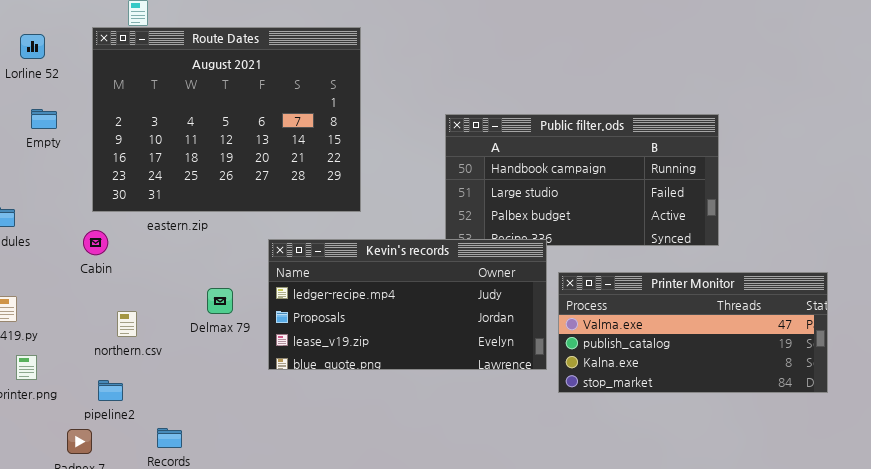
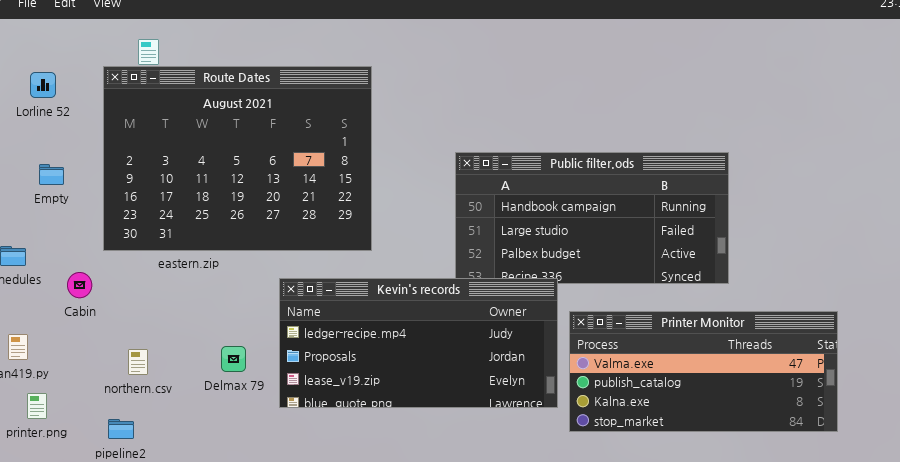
Empty: [31,109,57,129] -> [39,164,64,185], moved
Cabin: [83,230,108,255] -> [67,272,92,298], moved
Delmax 79: [207,288,233,314] -> [221,346,246,372], moved

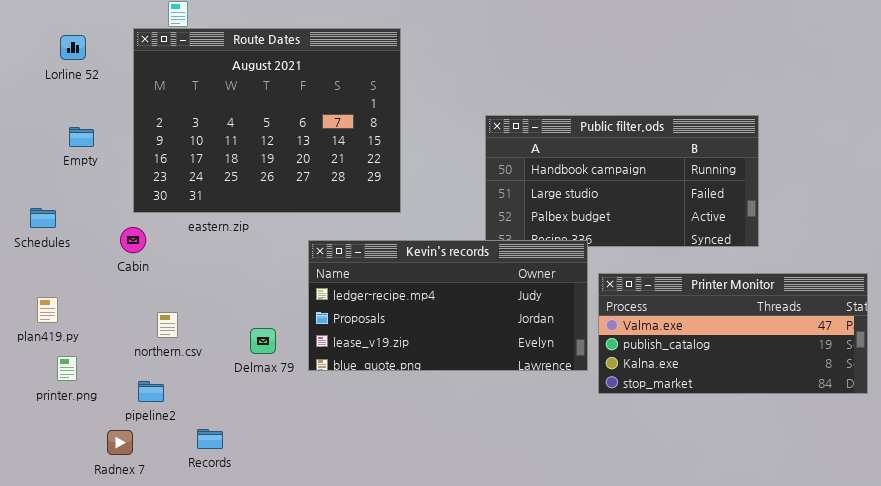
Cabin: [67,272,92,298] -> [120,227,146,253], moved
Delmax 79: [221,346,246,372] -> [250,328,276,354], moved

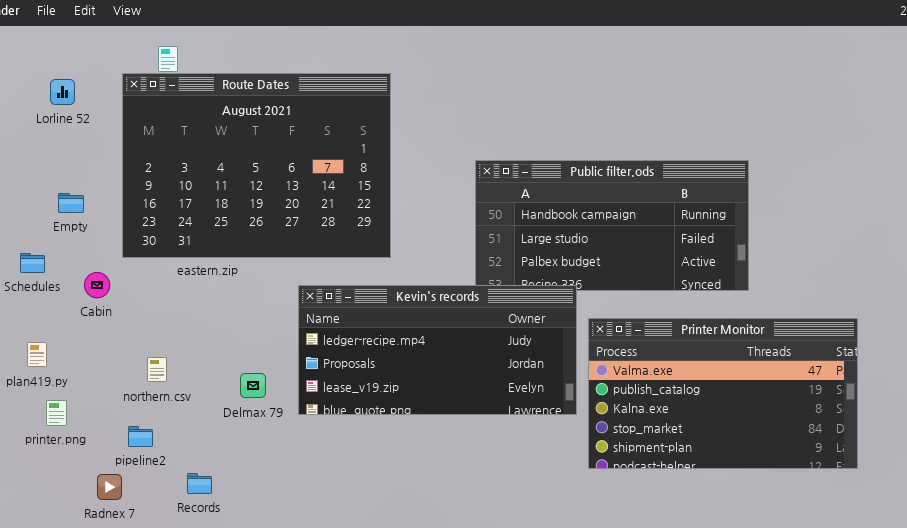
Empty: [69,127,94,147] -> [58,193,84,213], moved
Cabin: [120,227,146,253] -> [84,272,110,298], moved
Printer Monitor: [598,273,868,394] -> [588,318,858,469], resized

